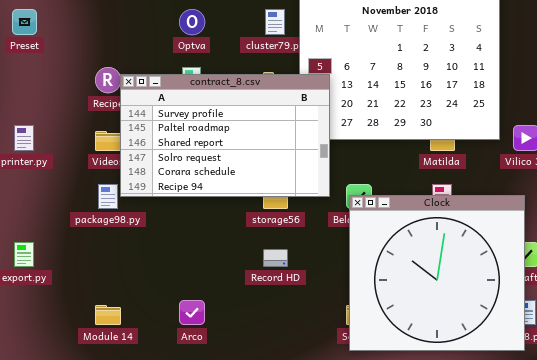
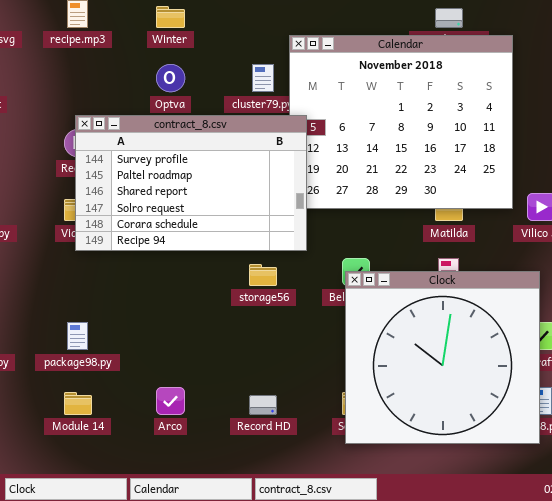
contract_8.csv: [120,74,330,197] -> [75,115,307,251], moved
package98.py: [98,184,118,209] -> [67,322,88,350], moved
Record HD: [263,249,288,267] -> [249,395,277,415], moved

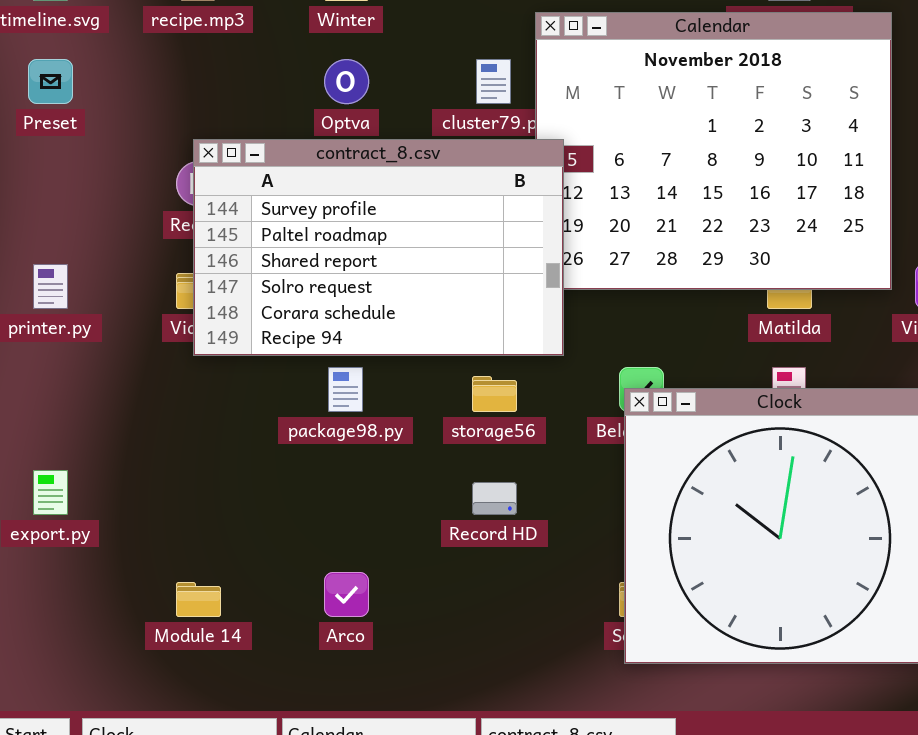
package98.py: [67,322,88,350] -> [328,367,363,412], moved
Record HD: [249,395,277,415] -> [472,482,517,515], moved

